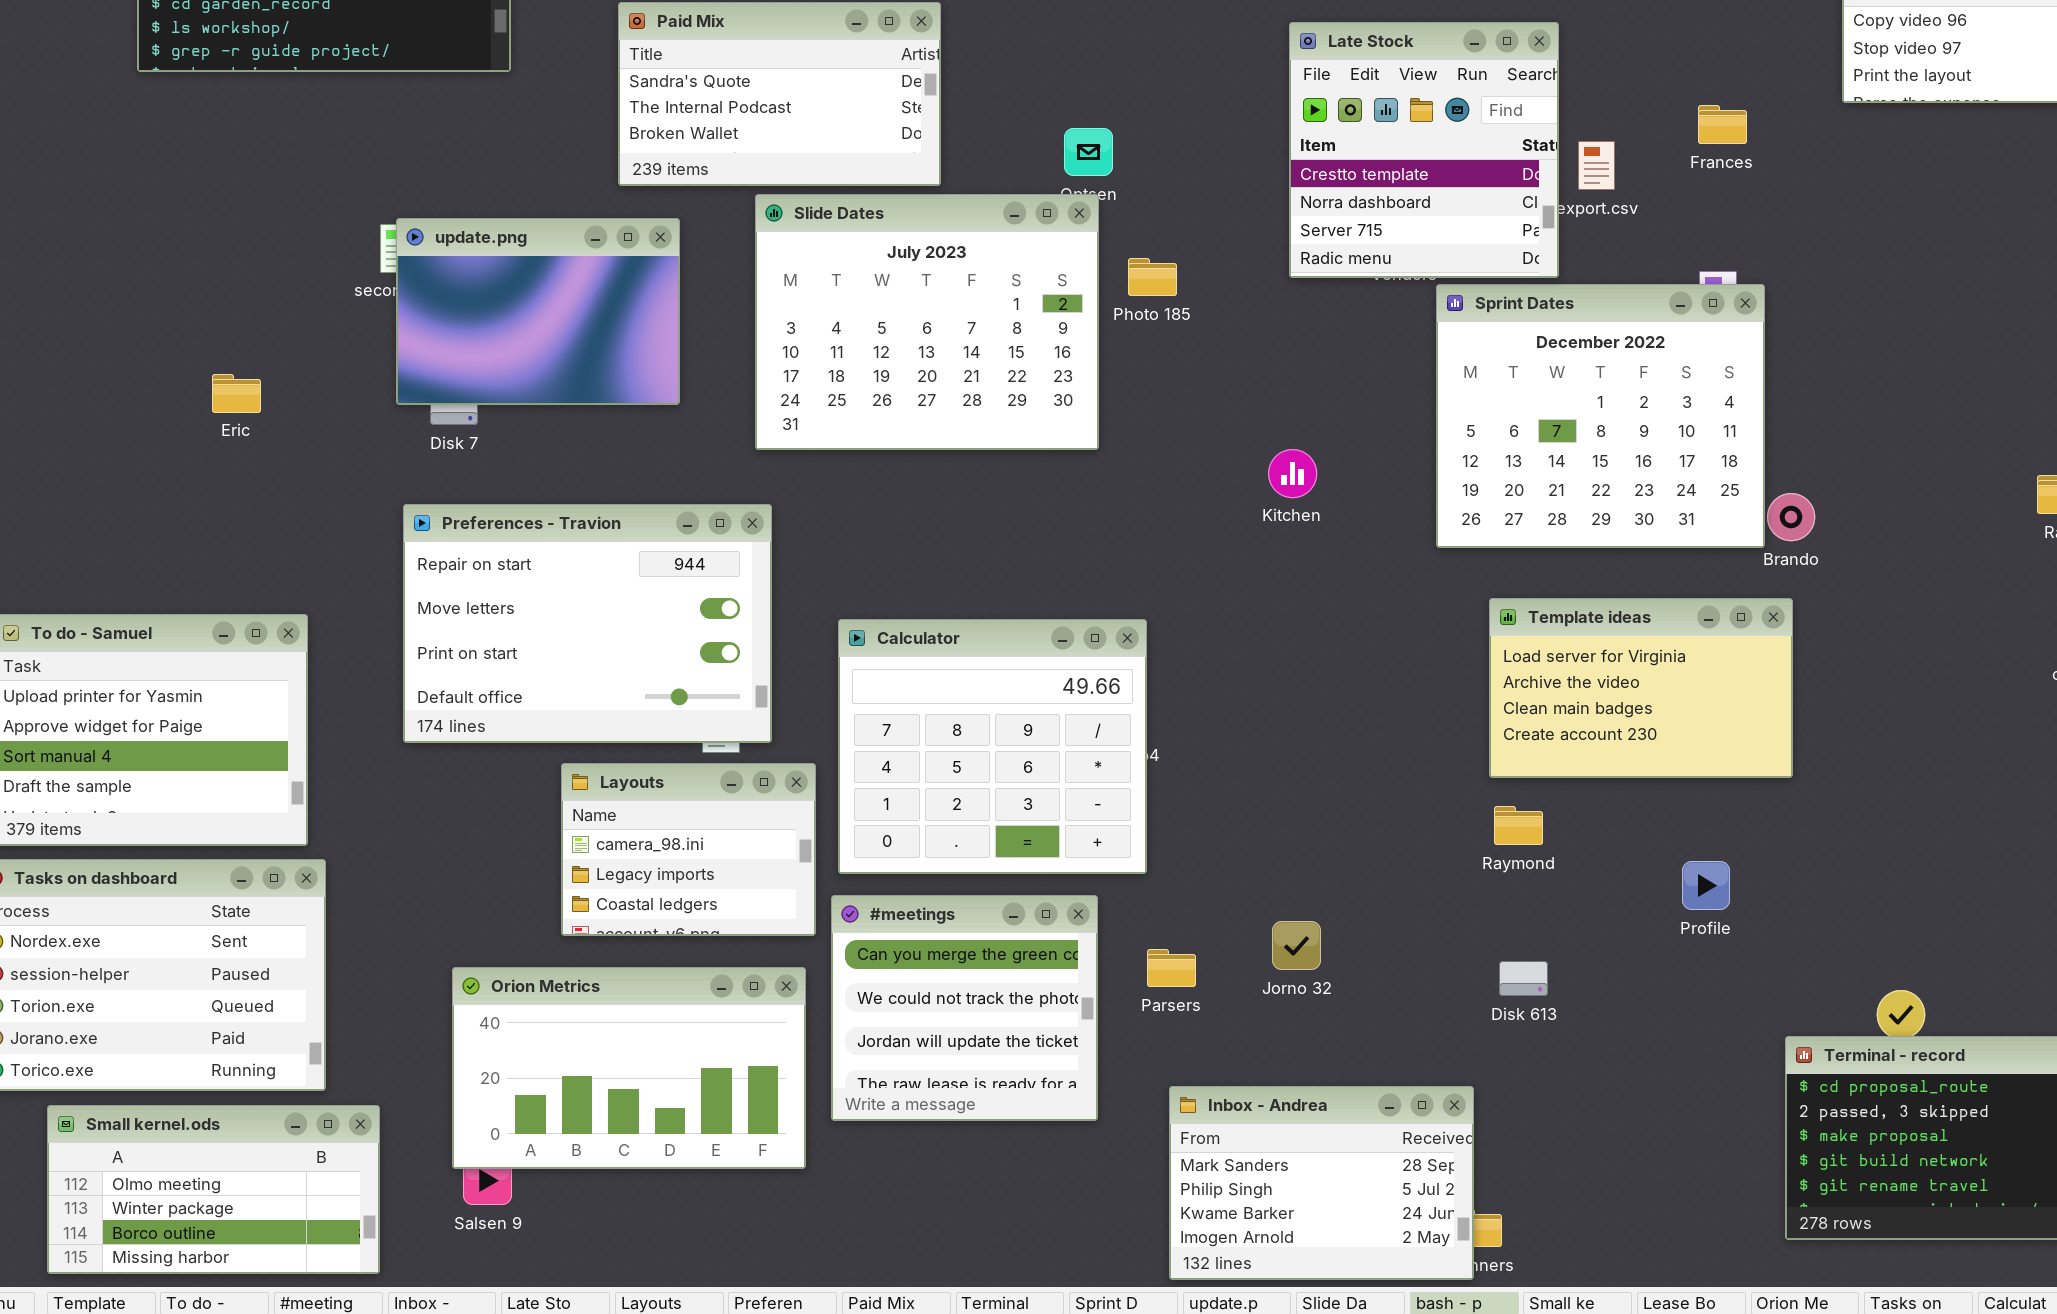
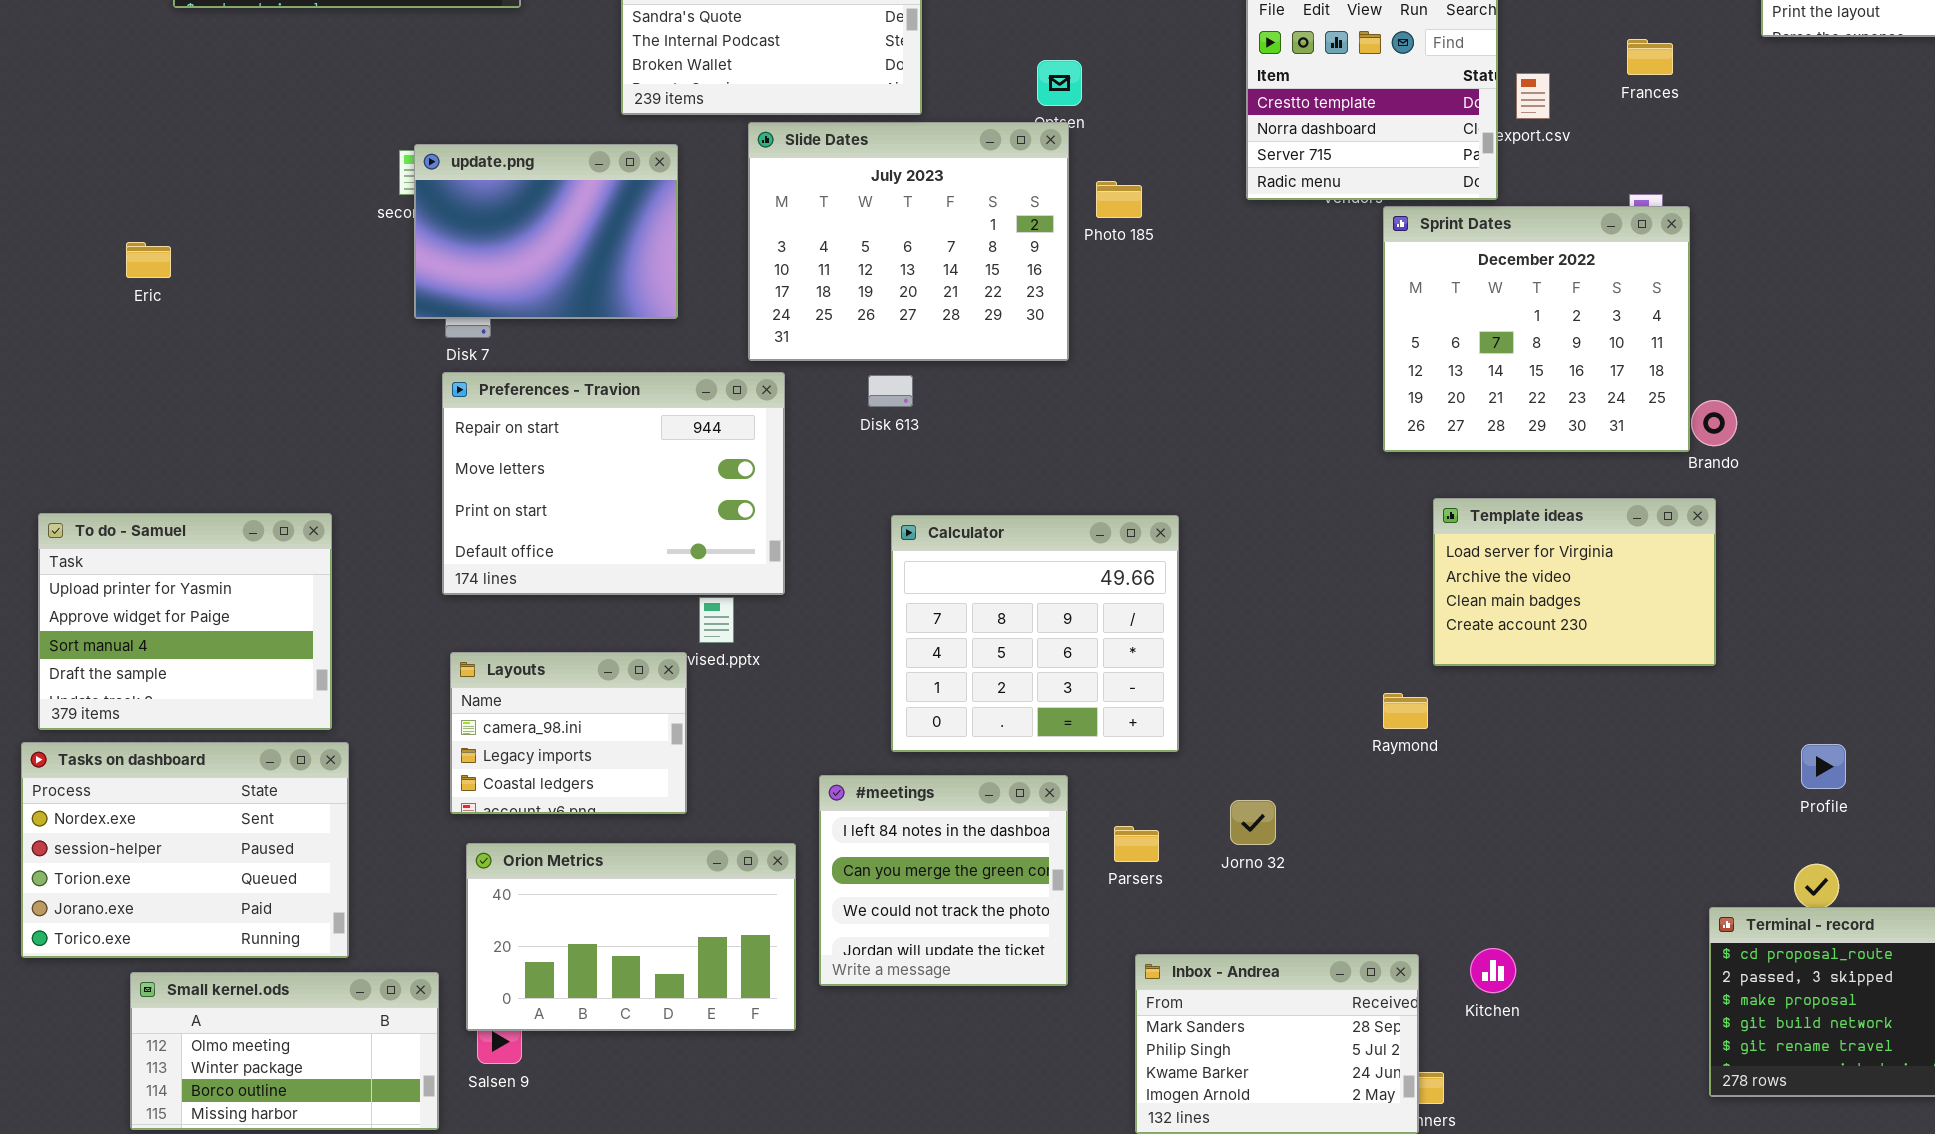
Eric: [212,374,261,413] -> [126,242,171,278], moved
Kitchen: [1268,449,1317,498] -> [1470,948,1516,993], moved
Preferences - Travion: [403,504,772,743] -> [442,372,785,595], moved
Calculator: [838,619,1147,874] -> [891,515,1179,752], moved
Layouts: [561,763,816,936] -> [450,652,687,814], moved
Raymond: [1494,806,1543,845] -> [1383,693,1428,729], moved
Profile: [1682,861,1730,910] -> [1801,744,1846,789], moved
#meetings: [831,895,1098,1121] -> [819,775,1068,986], scrolled up 1 row
Disk 613: [1499,961,1548,996] -> [868,375,913,407], moved
Small kernel.ods: [47,1105,380,1274] -> [130,972,439,1130], moved

